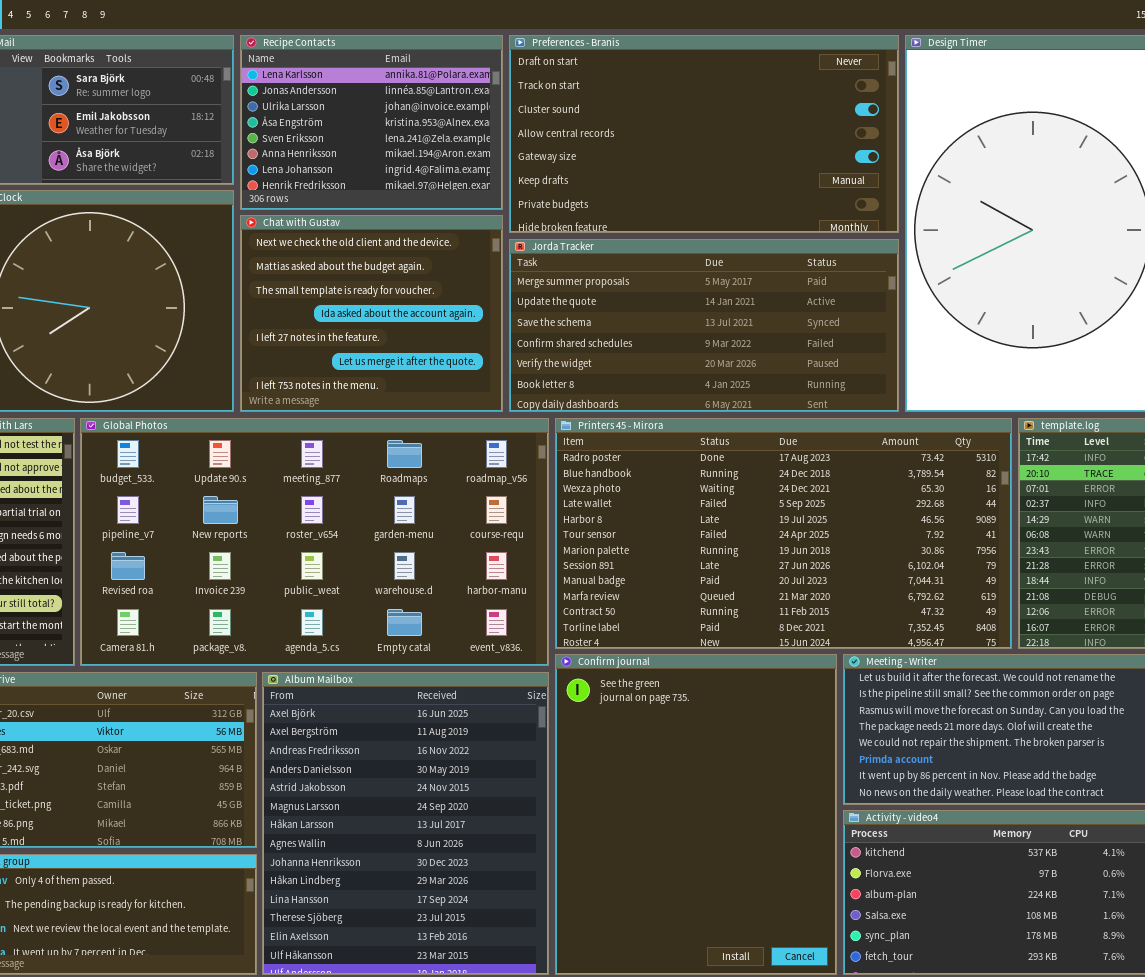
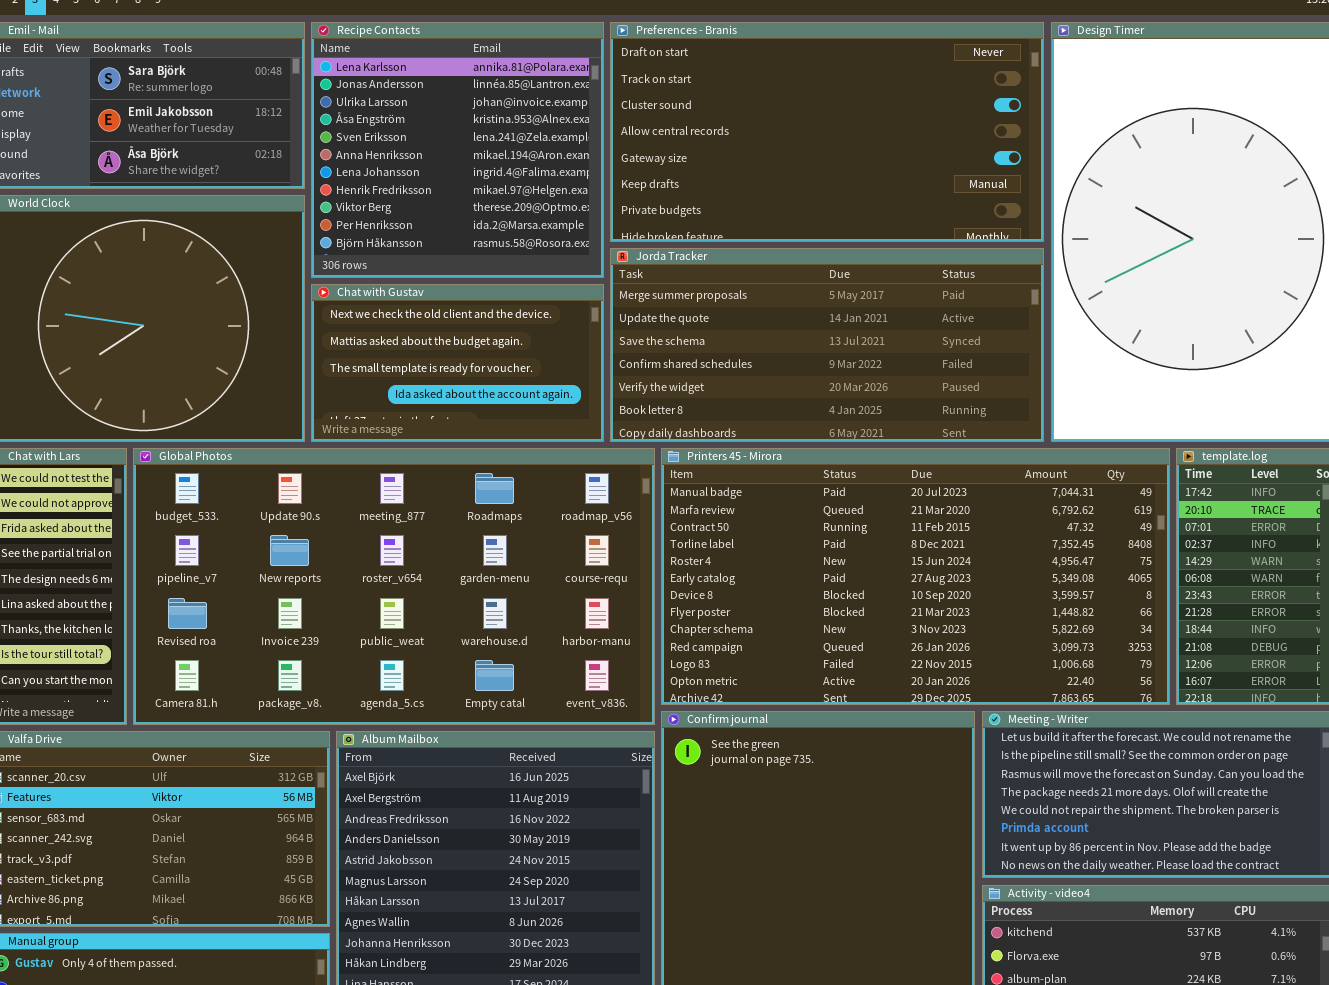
Recipe Contacts: [240,35,503,210] -> [311,22,604,278], resized
Chat with Gustav: [240,215,503,412] -> [311,284,604,442], resized
Printers 45 - Mirora: [555,418,1012,649] -> [661,448,1170,705], scrolled down 8 rows

